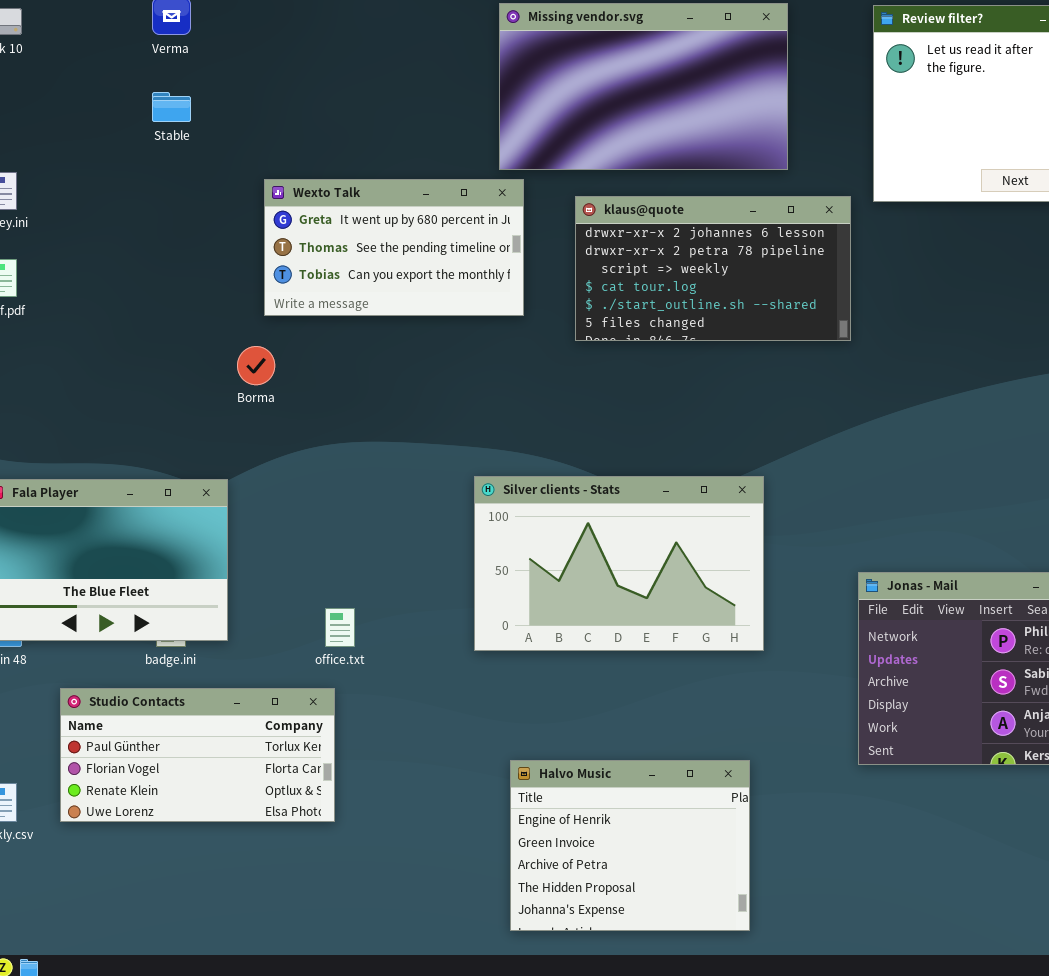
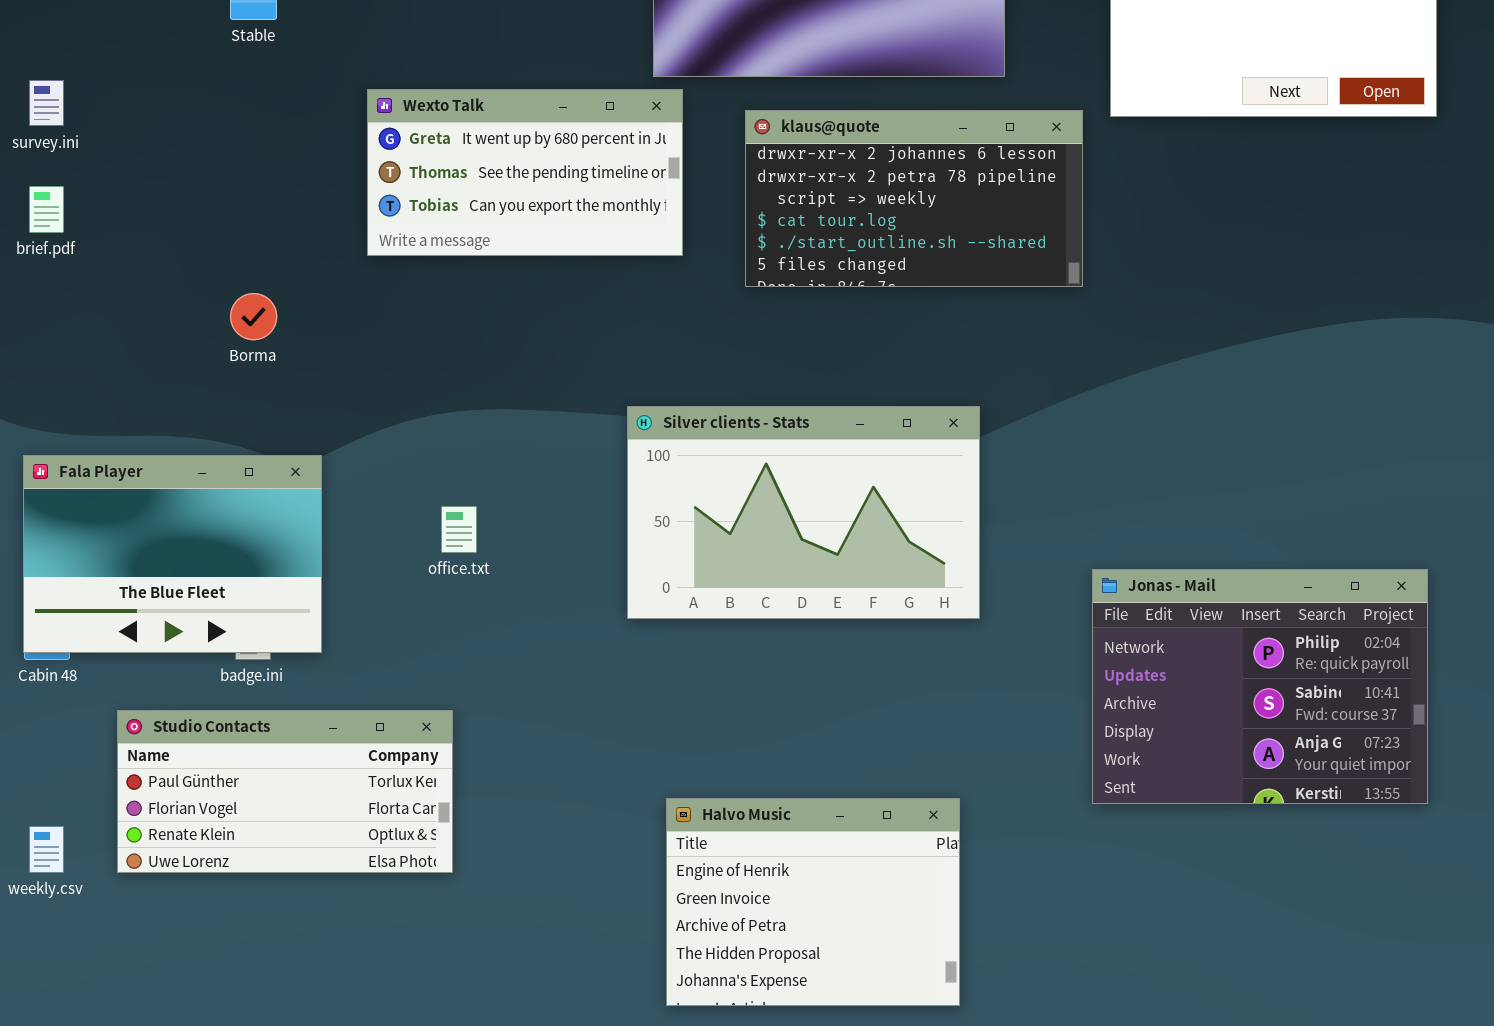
Borma: [237,346,275,385] -> [230,293,277,340], moved
Silver clients - Stats: [474,476,764,651] -> [627,406,980,619], moved
office.txt: [325,608,355,647] -> [441,506,477,553], moved

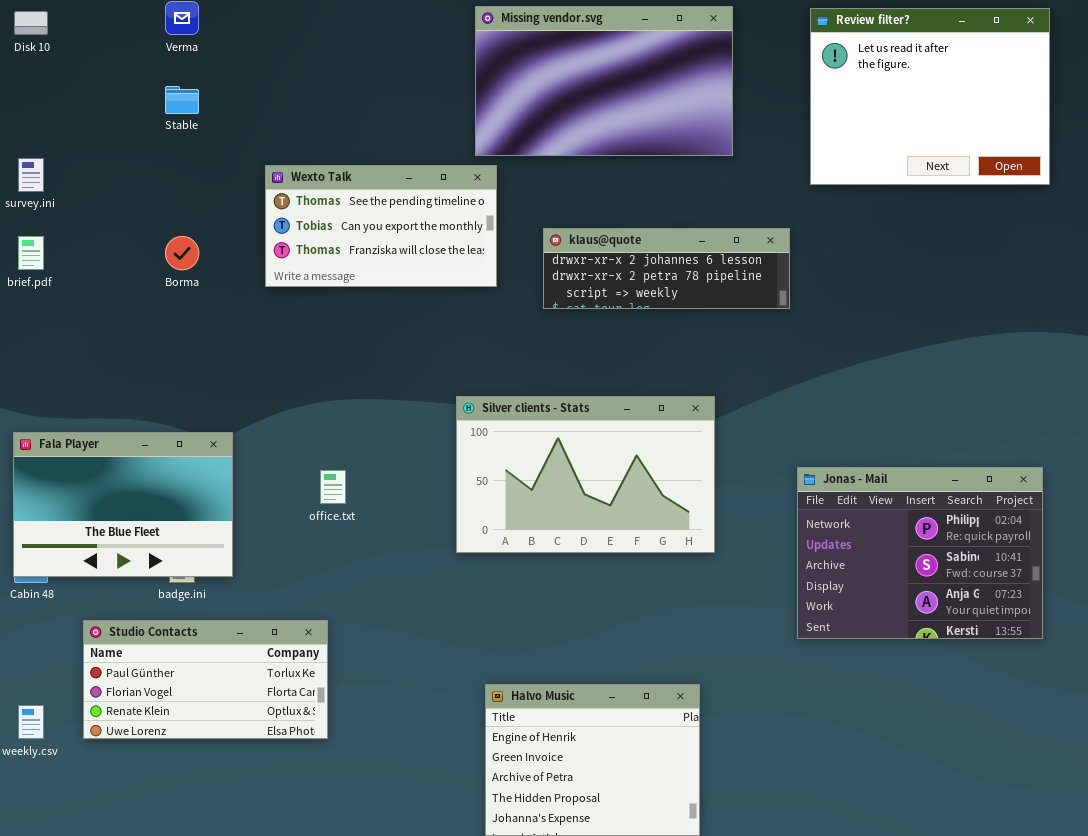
Wexto Talk: [367,89,683,256] -> [265,165,497,287], scrolled down 1 row
klaus@quote: [745,110,1083,287] -> [543,228,790,309], resized
Borma: [230,293,277,340] -> [165,236,199,270], moved
Jonas - Mail: [1092,569,1428,804] -> [797,467,1043,639], moved

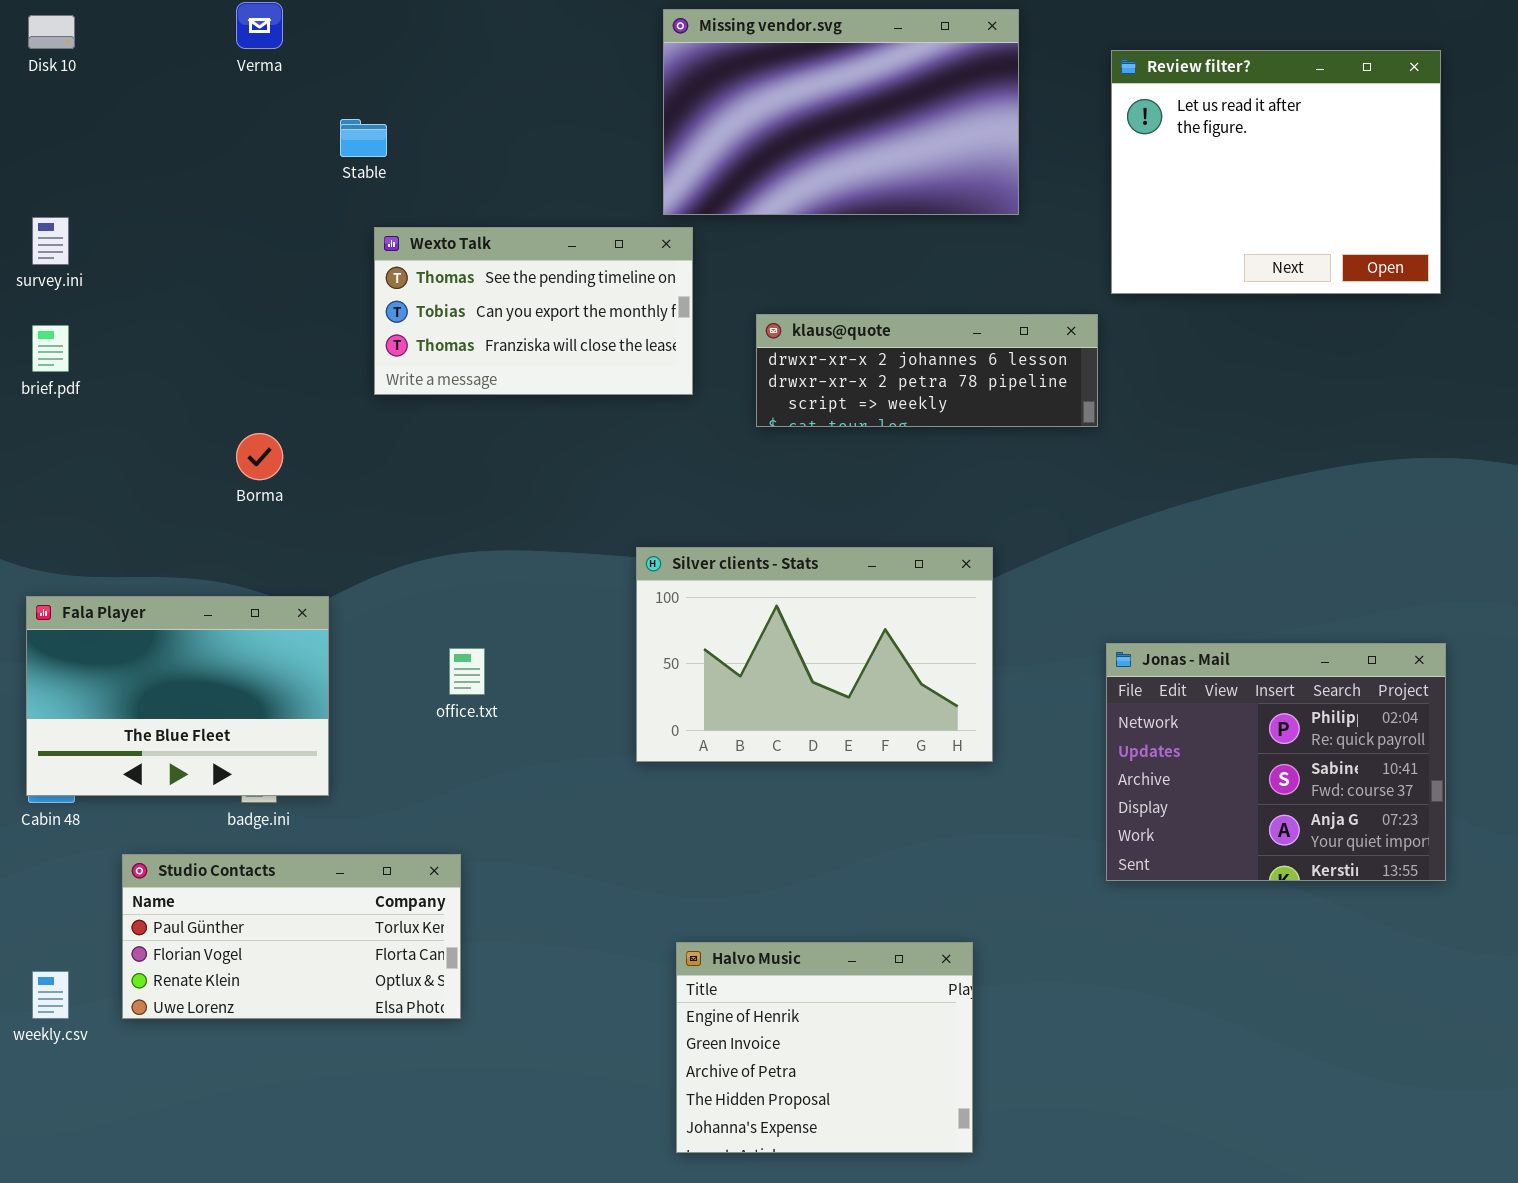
Review filter?: [810,8,1050,185] -> [1111,50,1441,294], moved
Stable: [165,86,199,114] -> [340,119,387,157], moved
Borma: [165,236,199,270] -> [236,433,283,480], moved

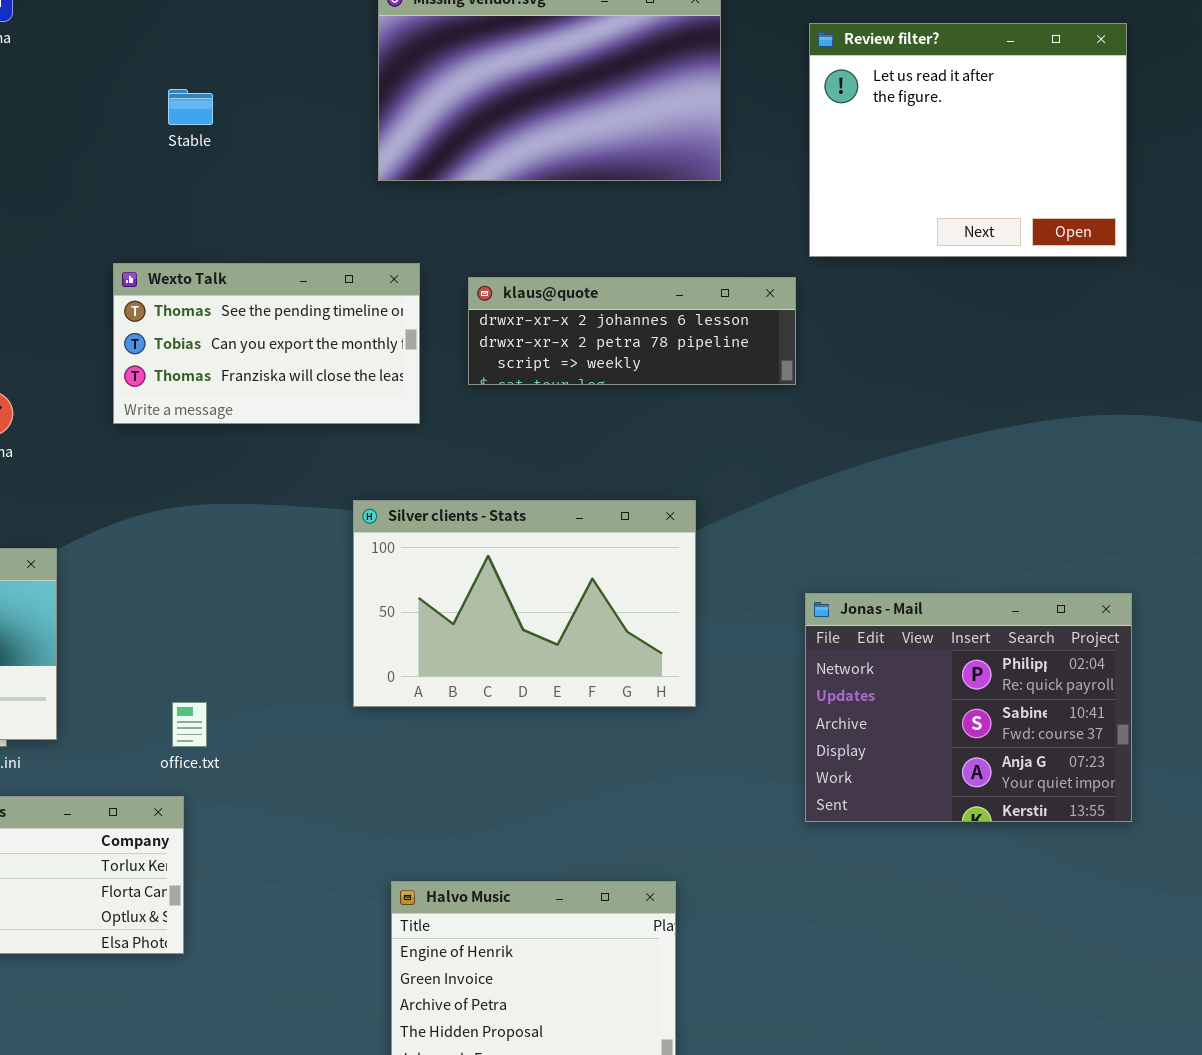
Stable: [340,119,387,157] -> [168,89,213,125], moved
Wexto Talk: [374,227,693,395] -> [113,263,420,424], moved
office.txt: [449,648,485,695] -> [172,702,207,747], moved

